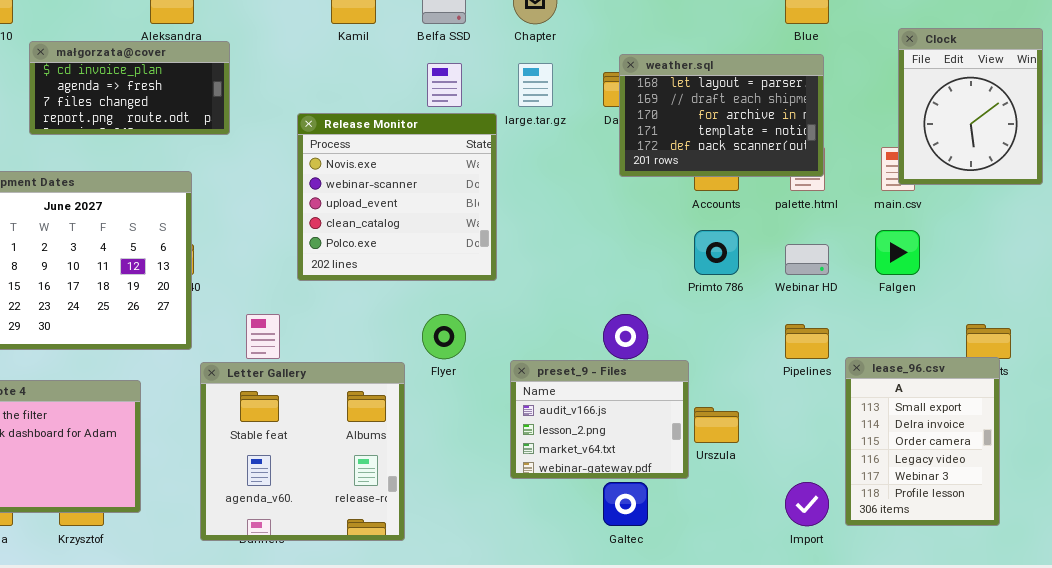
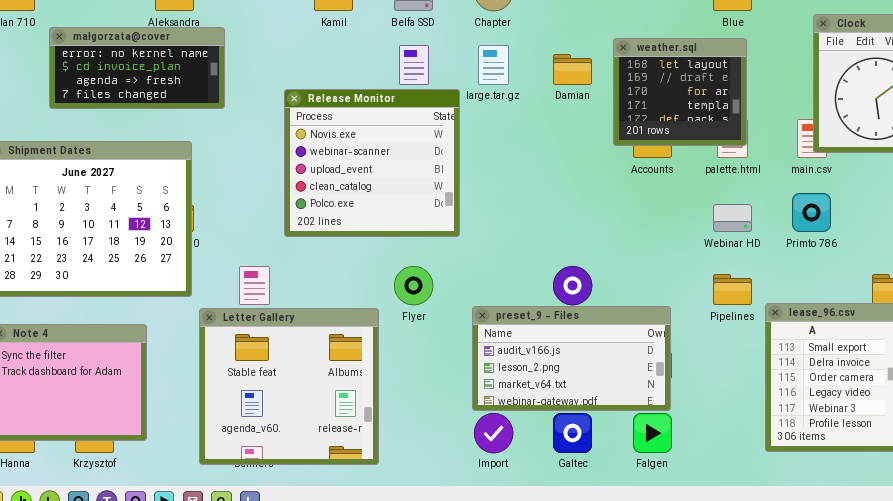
małgorzata@cover: [29,41,230,135] -> [49,27,225,109], scrolled up 1 row
weather.sql: [619,54,824,177] -> [613,38,747,146], resized
Primto 786: [694,230,739,275] -> [792,193,831,232], moved
Falgen: [875,230,920,275] -> [633,413,672,453], moved
preset_9 - Files: [510,360,689,479] -> [472,306,671,411], resized
Import: [785,482,829,526] -> [474,413,513,453], moved

